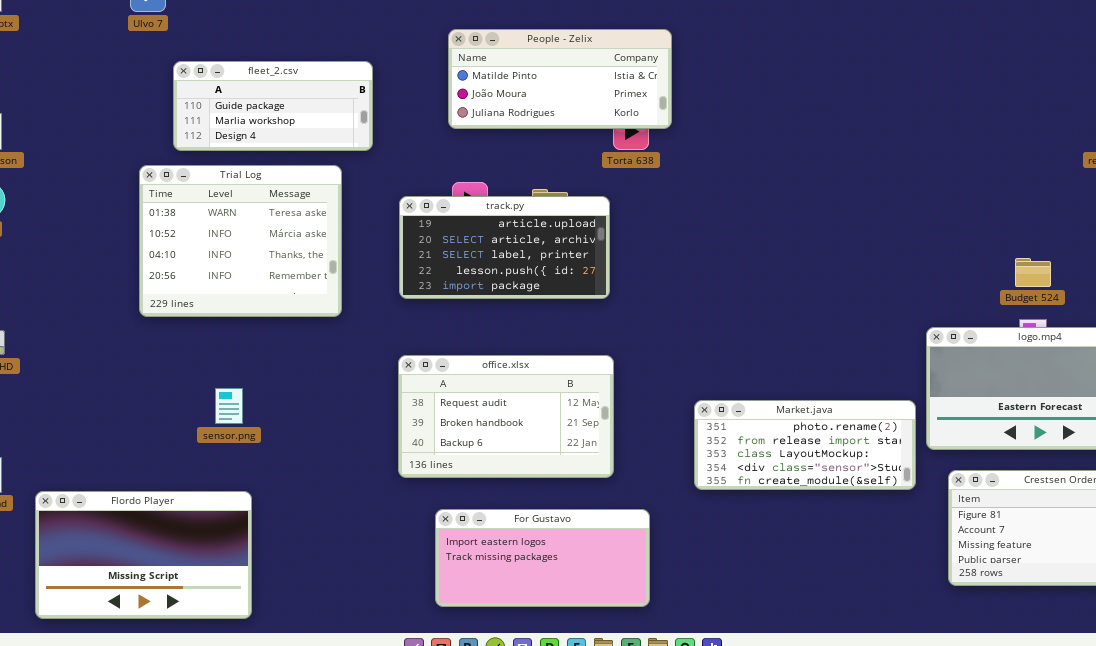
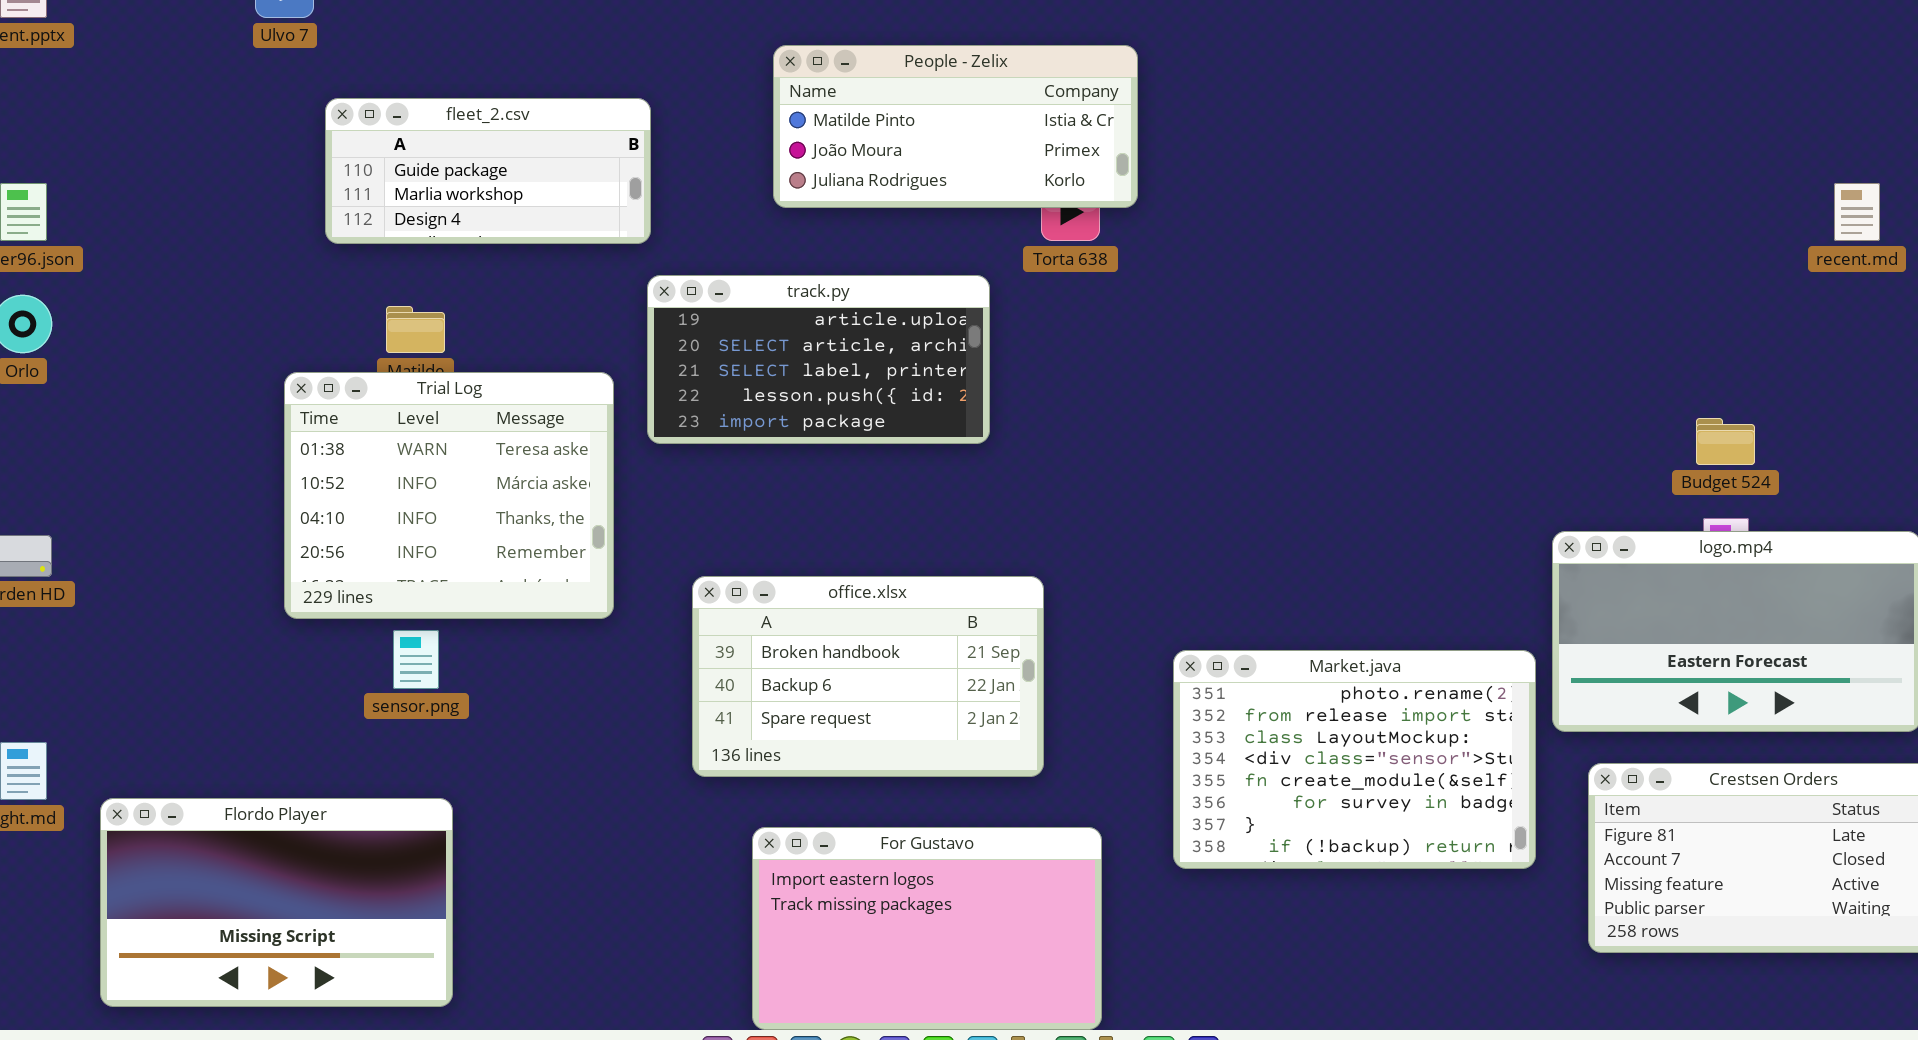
Trial Log: [139,165,342,317] -> [284,372,614,619], moved
track.py: [399,196,610,299] -> [647,275,990,444], moved
office.xlsx: [398,355,614,478] -> [692,576,1044,777], scrolled down 1 row
Market.java: [694,400,916,490] -> [1173,650,1536,869], resized
For Gustavo: [435,509,650,607] -> [752,827,1102,1030], resized

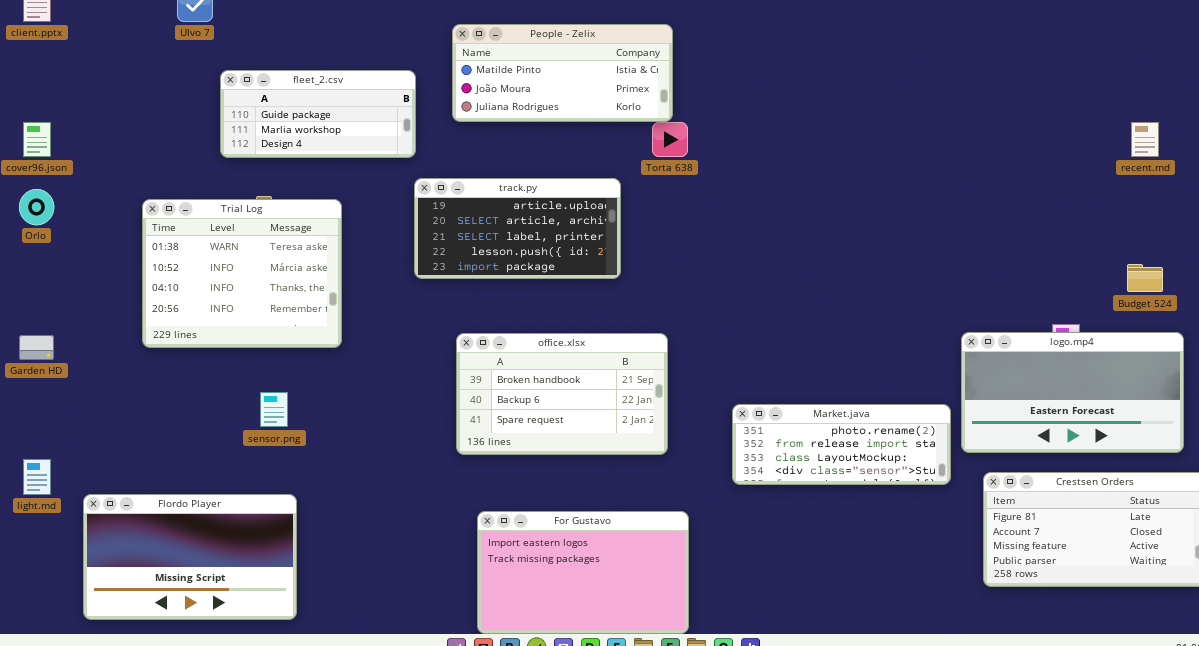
People - Zelix: [773,45,1138,208] -> [452,24,673,122], moved
Trial Log: [284,372,614,619] -> [142,199,342,348], moved
Budget 524: [1696,418,1755,465] -> [1127,264,1163,292], moved
office.xlsx: [692,576,1044,777] -> [456,333,668,455], moved
Market.java: [1173,650,1536,869] -> [732,404,951,485], resized

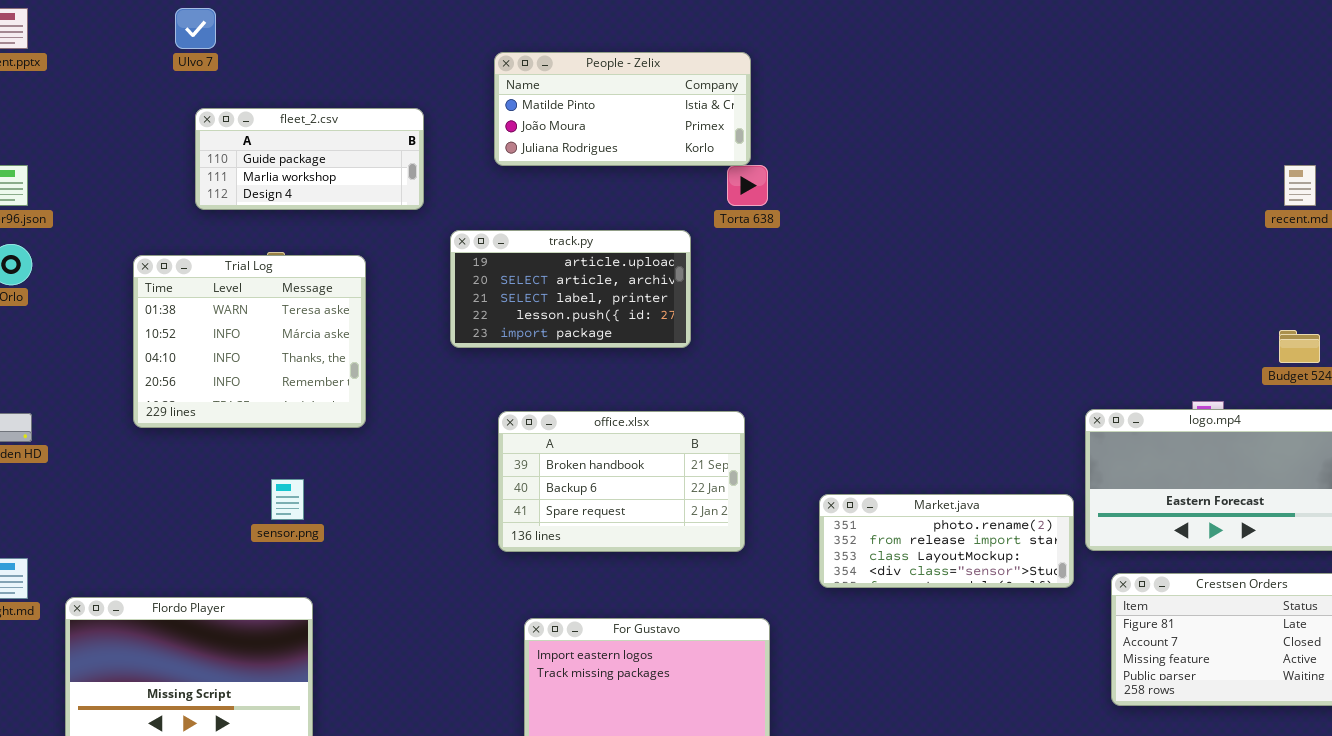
fleet_2.csv: [220,70,416,158] -> [195,108,424,210], moved

